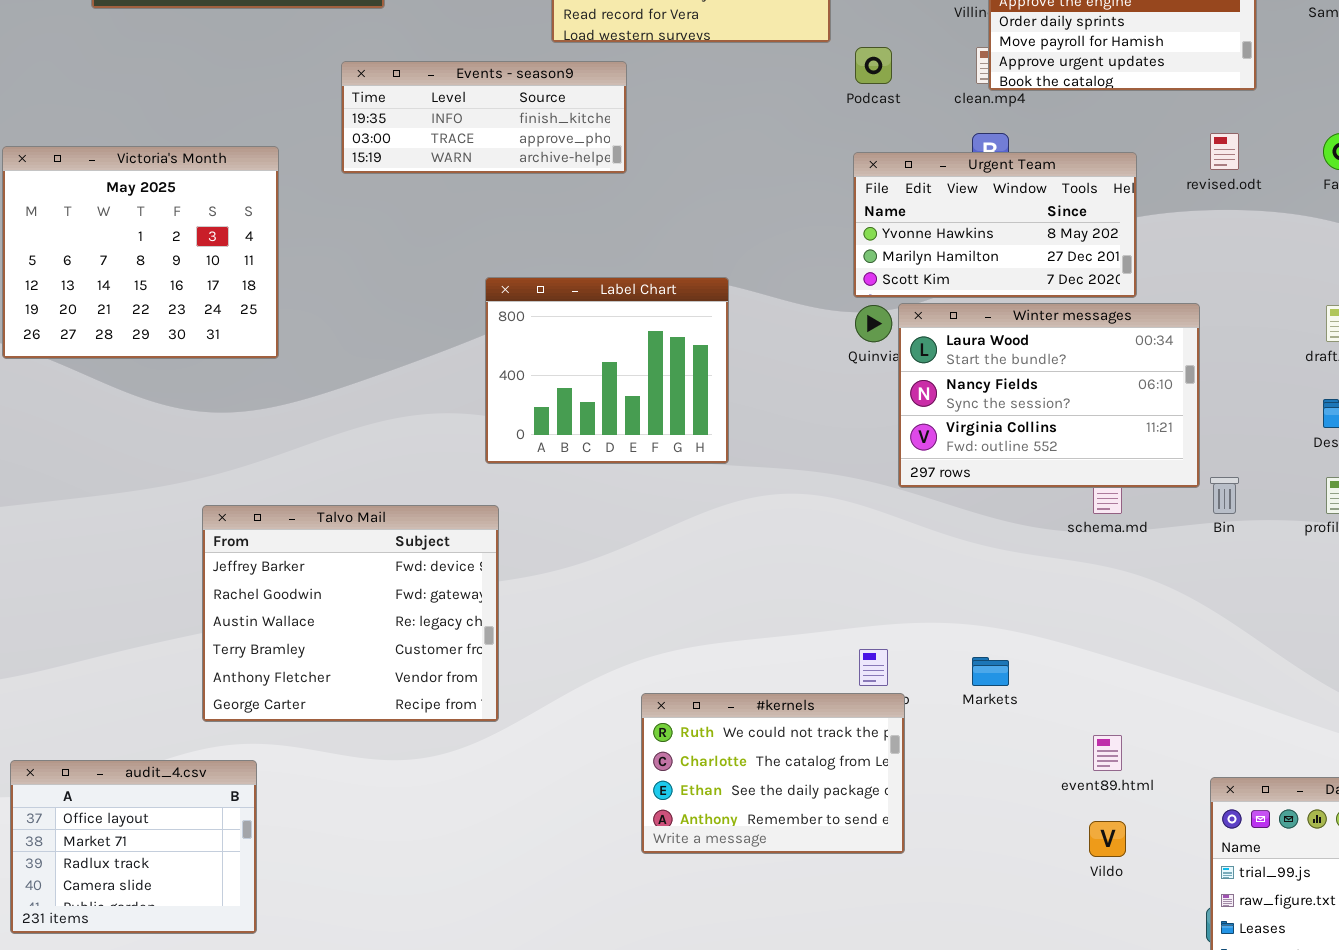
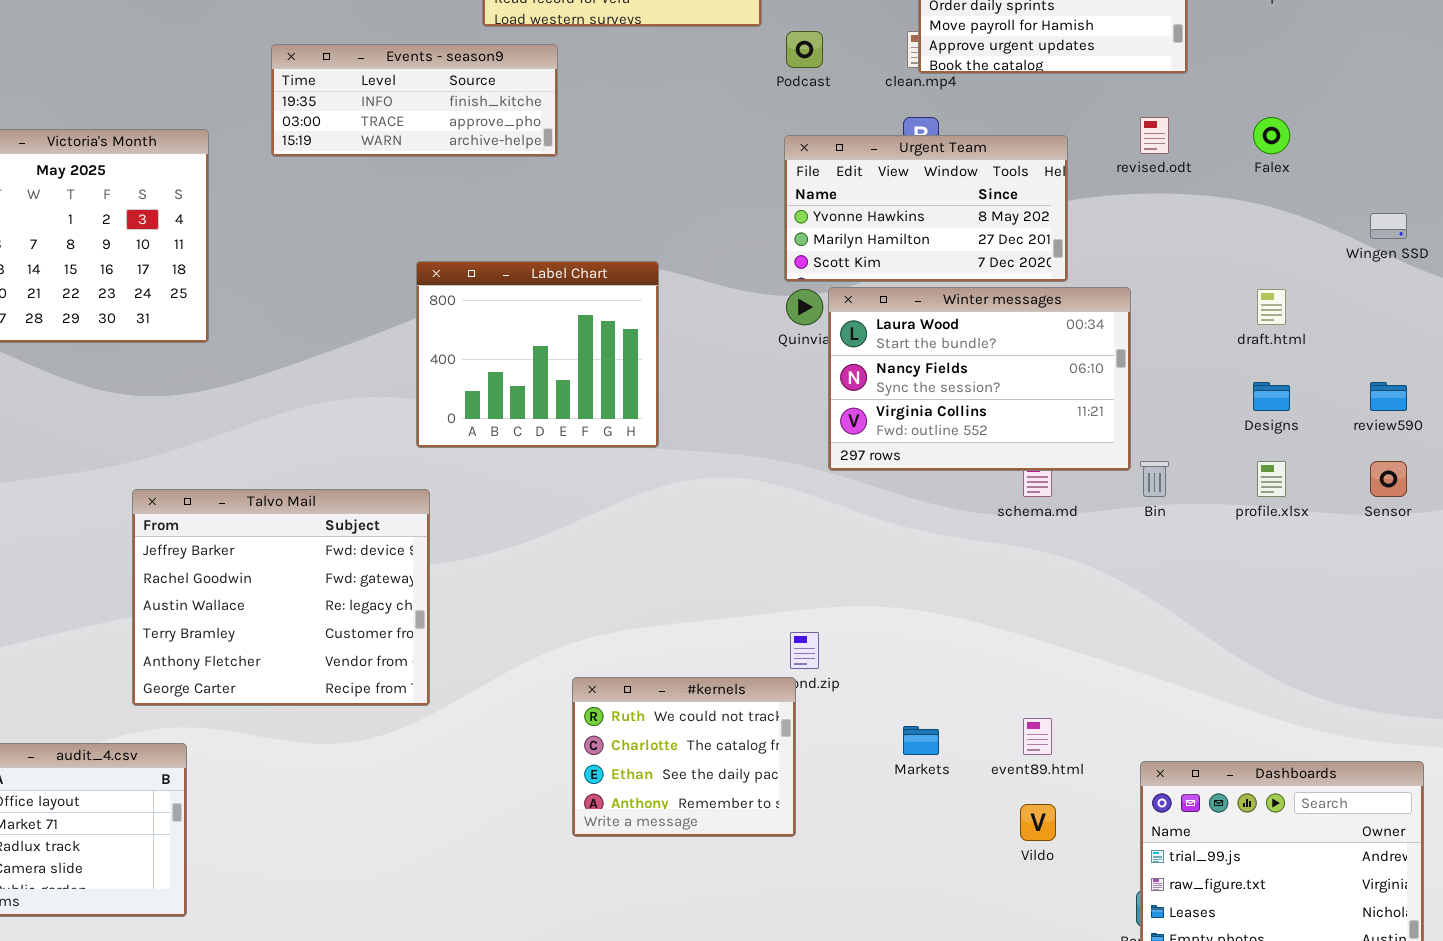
Markets: [972,657,1009,686] -> [903,726,939,755], moved
#kernels: [641,693,905,854] -> [572,677,796,837], resized

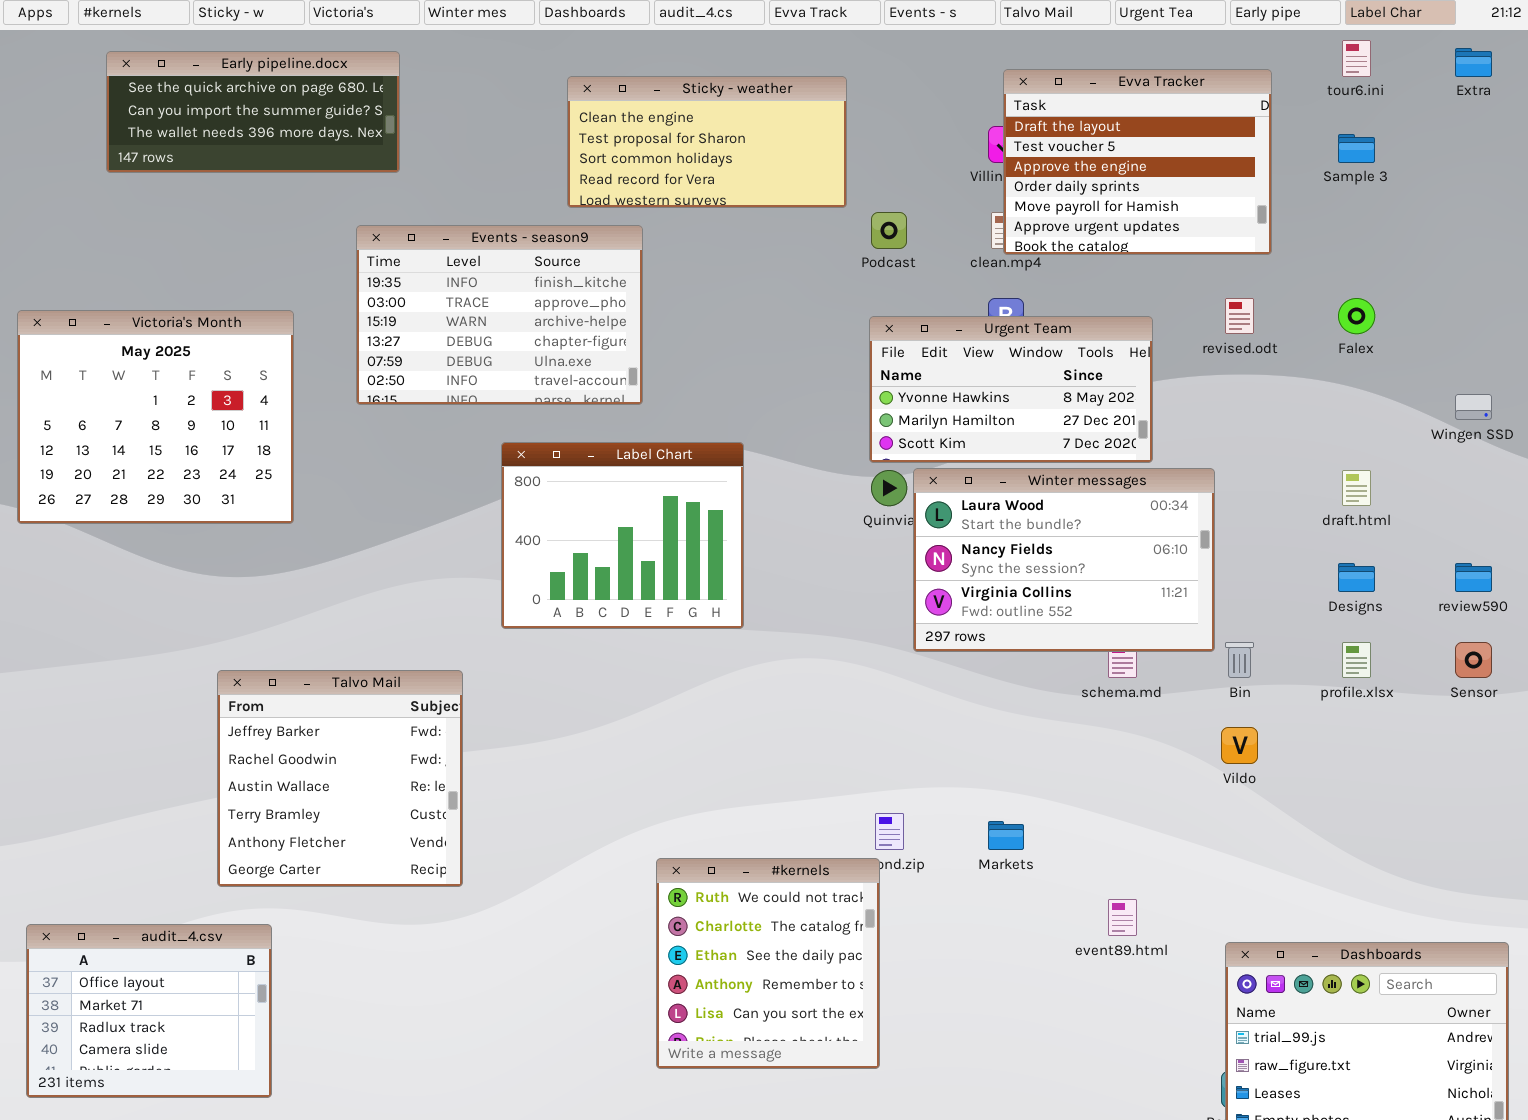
Events - season9: [271,44,558,157] -> [356,225,643,405], resized
Talvo Mail: [132,489,430,706] -> [217,670,463,887], resized
#kernels: [572,677,796,837] -> [656,858,880,1069], resized
Markets: [903,726,939,755] -> [988,821,1024,850], moved
Vildo: [1020,804,1056,841] -> [1221,727,1258,764], moved

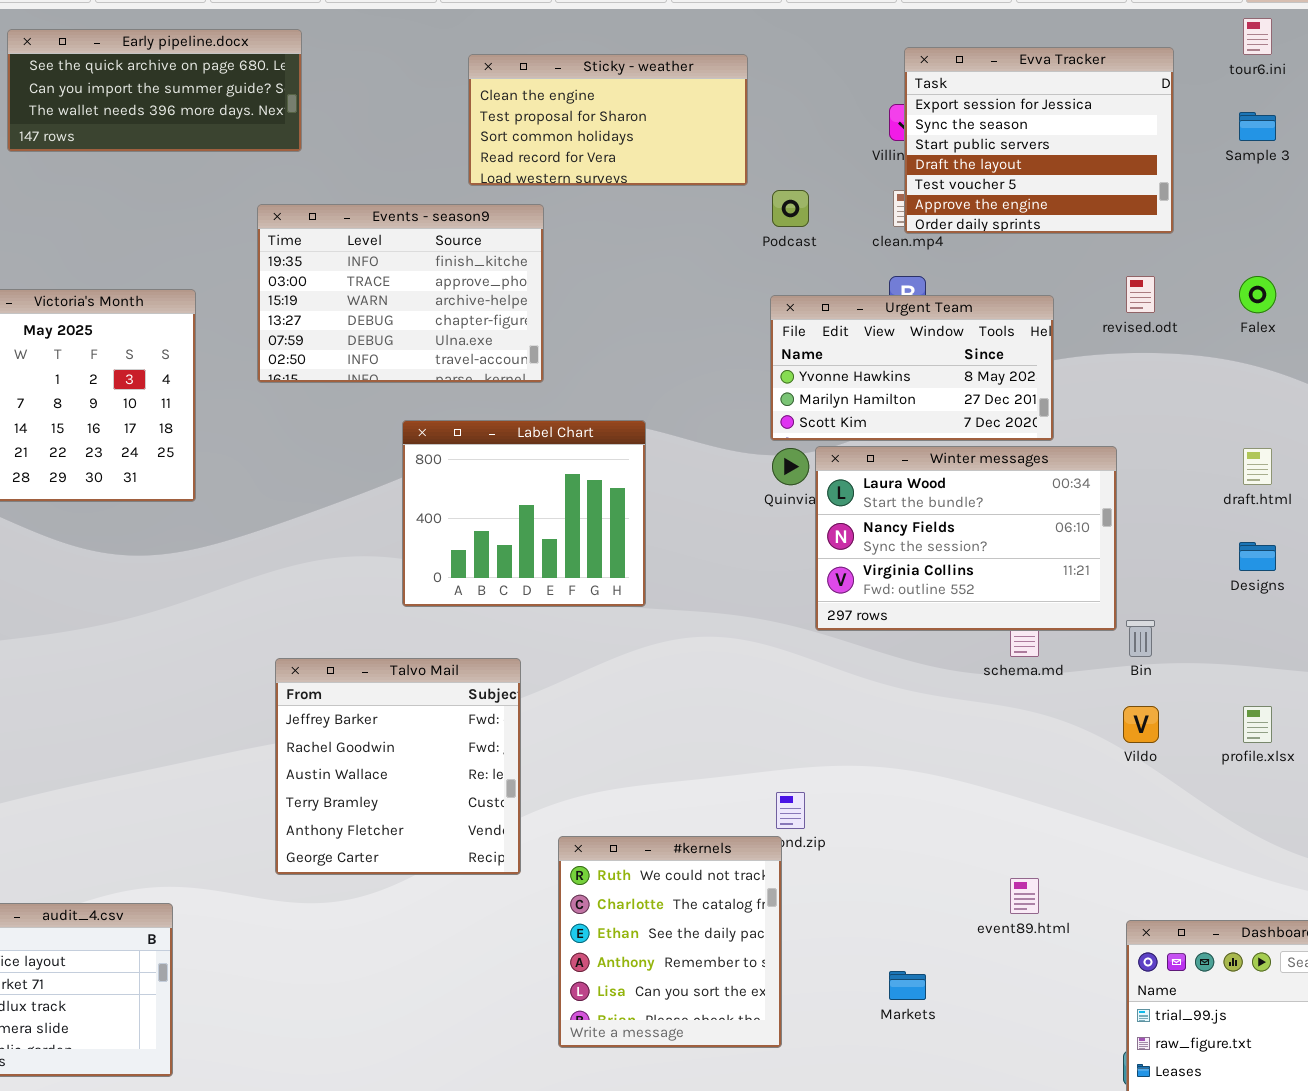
Evva Tracker: [1003,69,1272,255] -> [904,47,1174,234], scrolled up 3 rows
profile.xlsx: [1342,642,1371,678] -> [1243,706,1272,743], moved
Talvo Mail: [217,670,463,887] -> [275,658,521,875], moved
Markets: [988,821,1024,850] -> [889,971,926,1000], moved

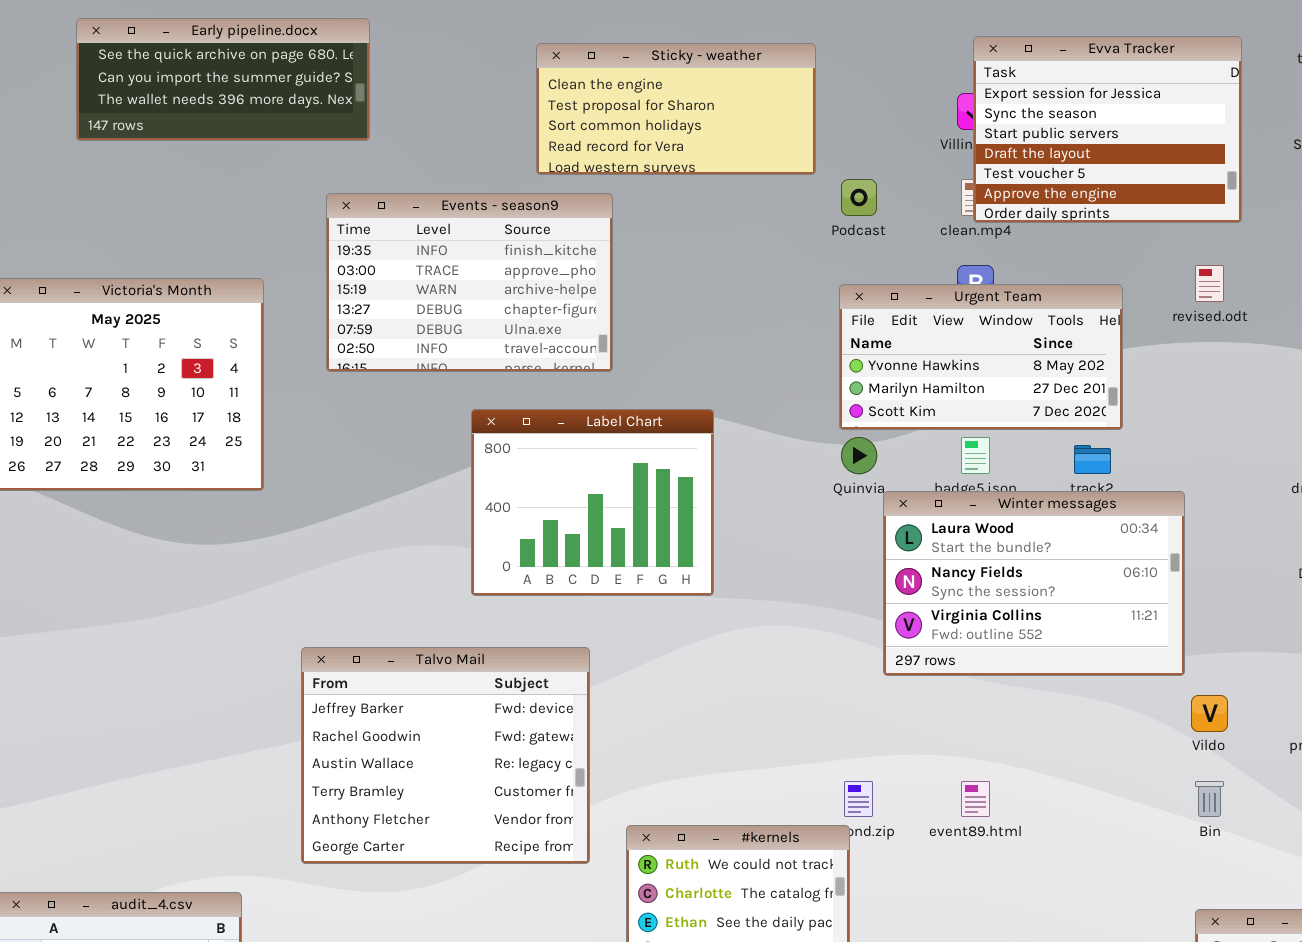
Winter messages: [815,446,1117,631] -> [883,491,1185,676], moved
Bin: [1126,620,1155,657] -> [1195,781,1224,817], moved
Talvo Mail: [275,658,521,875] -> [301,647,590,864], resized
event89.html: [1010,878,1039,914] -> [961,781,990,817], moved

